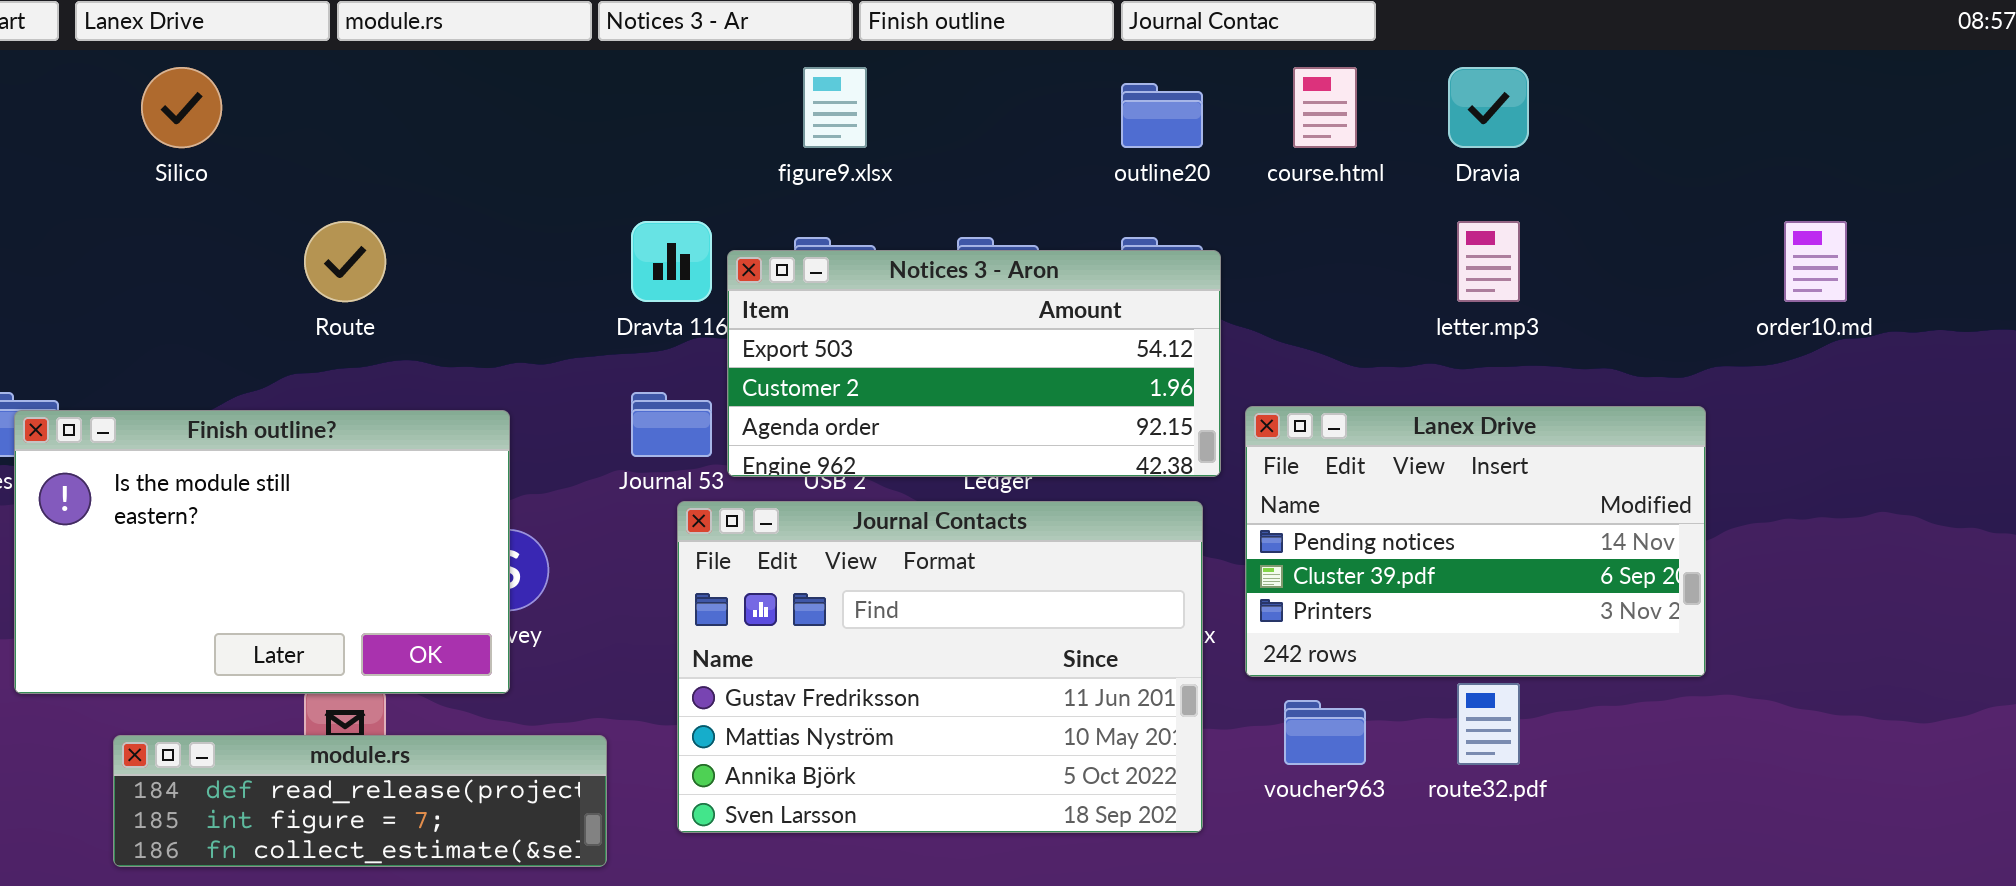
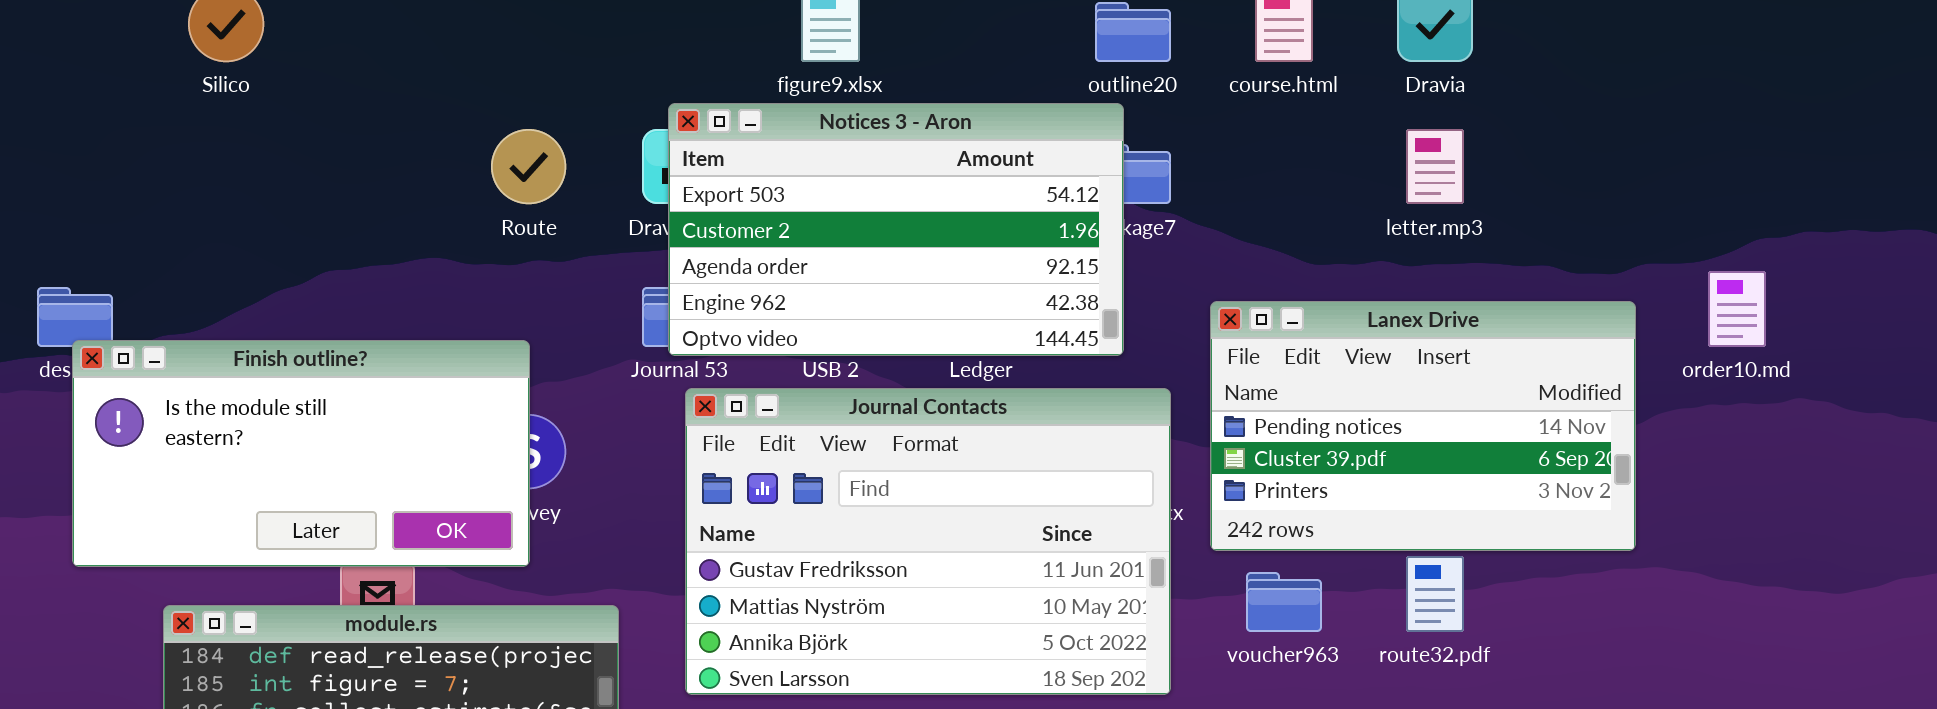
Route: [304,221,386,302] -> [491,129,566,204], moved
order10.md: [1784,221,1847,302] -> [1708,271,1766,347], moved
Notices 3 - Aron: [727,250,1221,477] -> [668,103,1124,356], moved, resized
Finish outline?: [14,410,510,694] -> [72,340,530,567], resized

